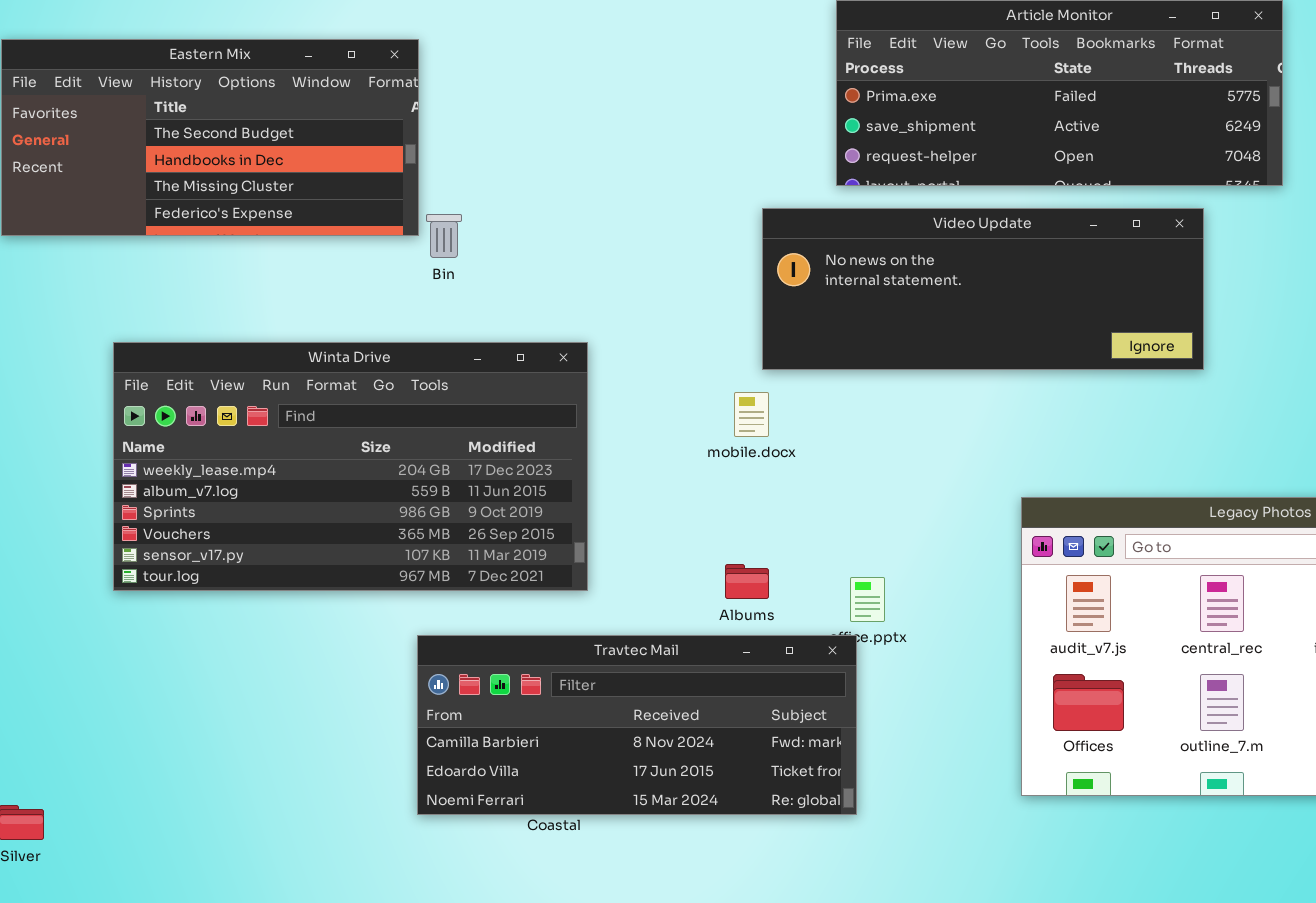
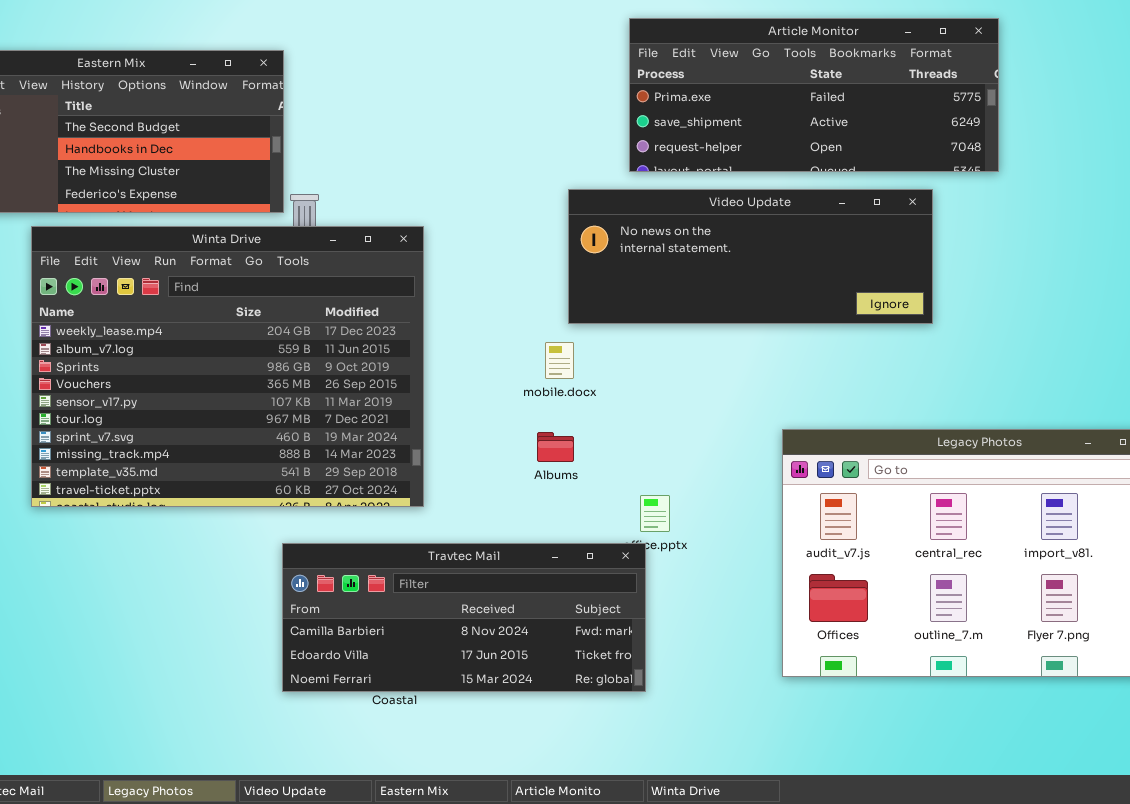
Winta Drive: [113,342,588,591] -> [31,226,424,507], resized
Albums: [725,564,769,599] -> [537,432,574,462], moved

